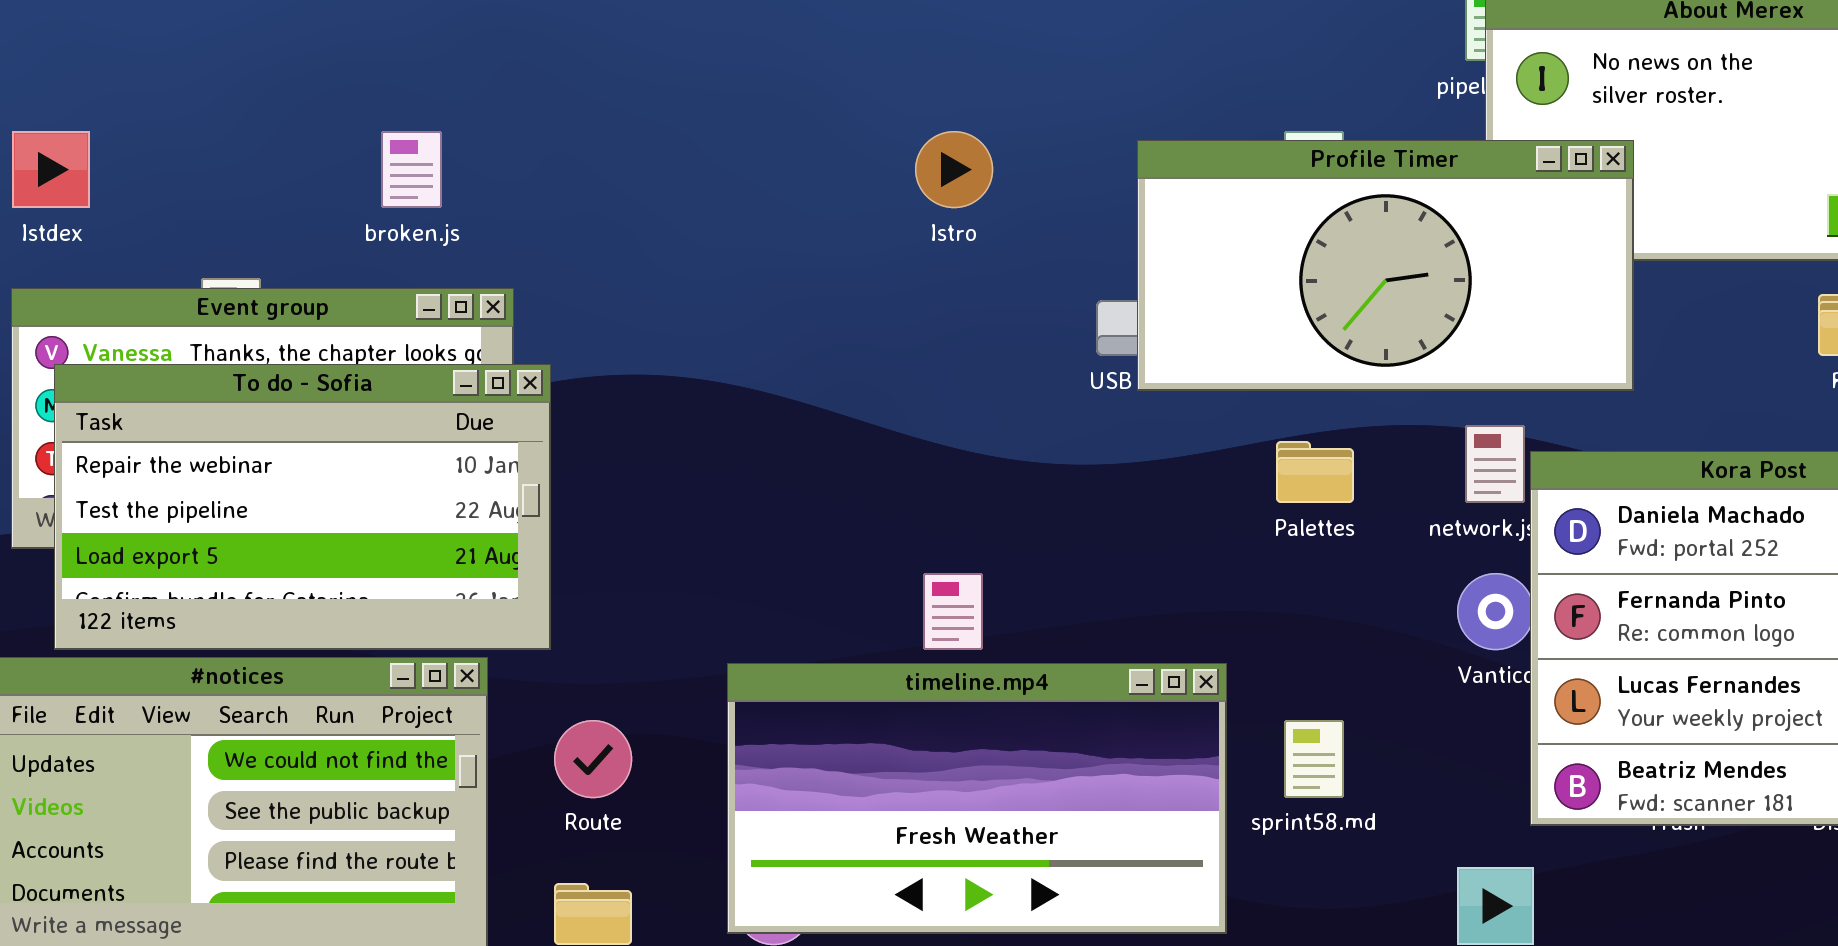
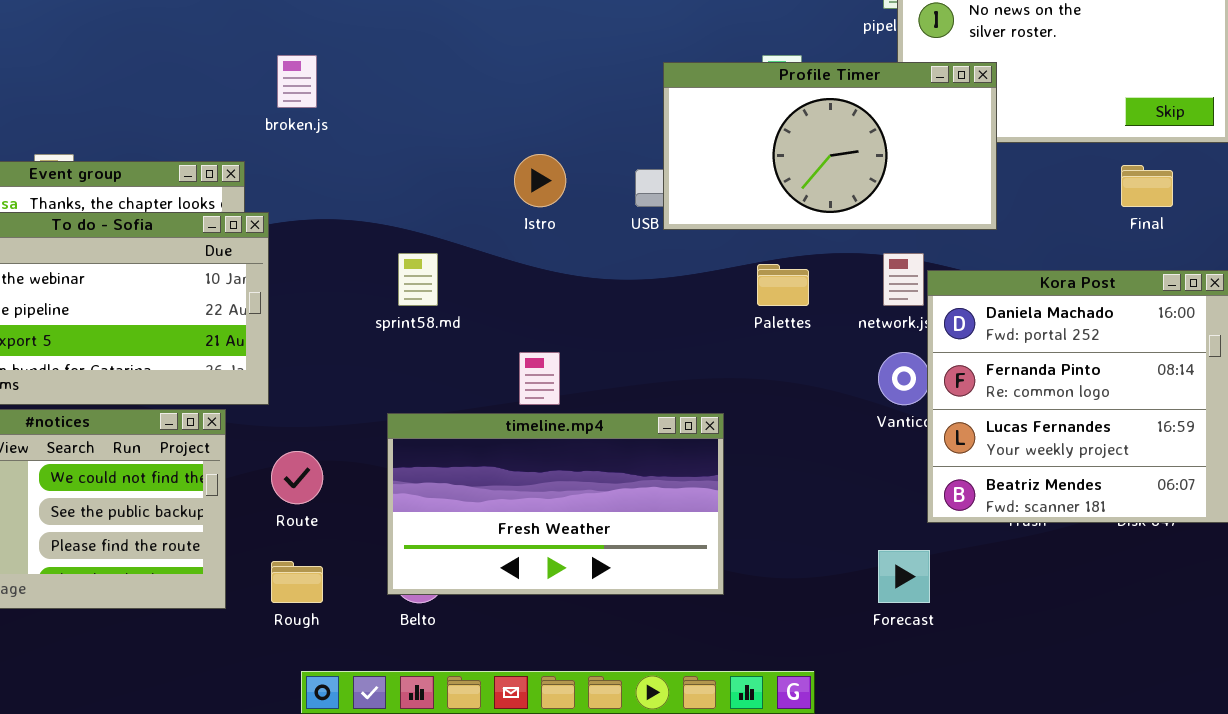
broken.js: [381,131,442,208] -> [277,55,317,108], moved
Istro: [915,131,993,208] -> [514,154,566,207], moved
sprint58.md: [1284,720,1344,798] -> [398,253,438,306], moved

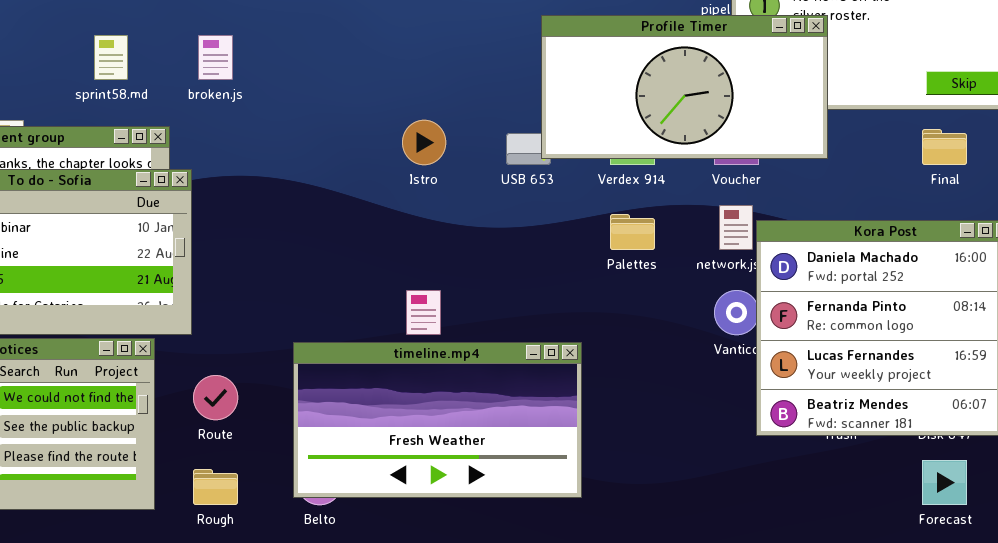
Profile Timer: [663,62,997,230] -> [541,15,828,159], moved
sprint58.md: [398,253,438,306] -> [94,35,128,80], moved
Forecast: [878,550,930,603] -> [922,460,967,505], moved

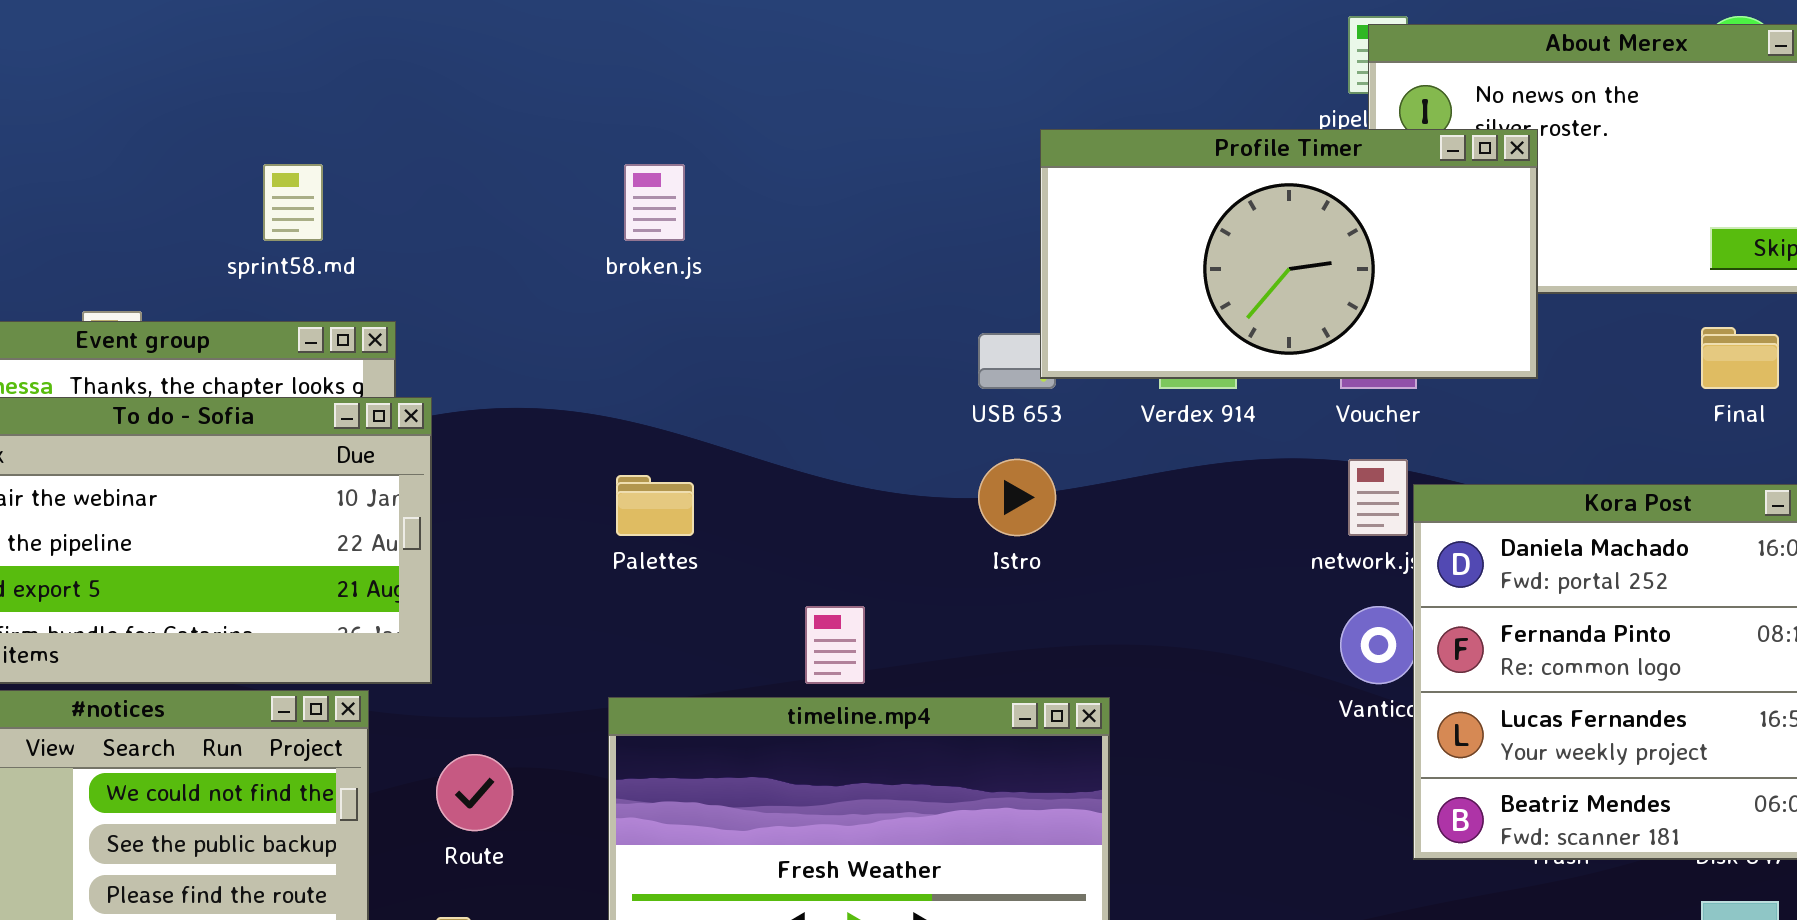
broken.js: [198,35,233,80] -> [624,164,685,241], moved
Istro: [402,120,446,165] -> [978,459,1056,536], moved
Palettes: [610,214,655,250] -> [616,475,694,536], moved

